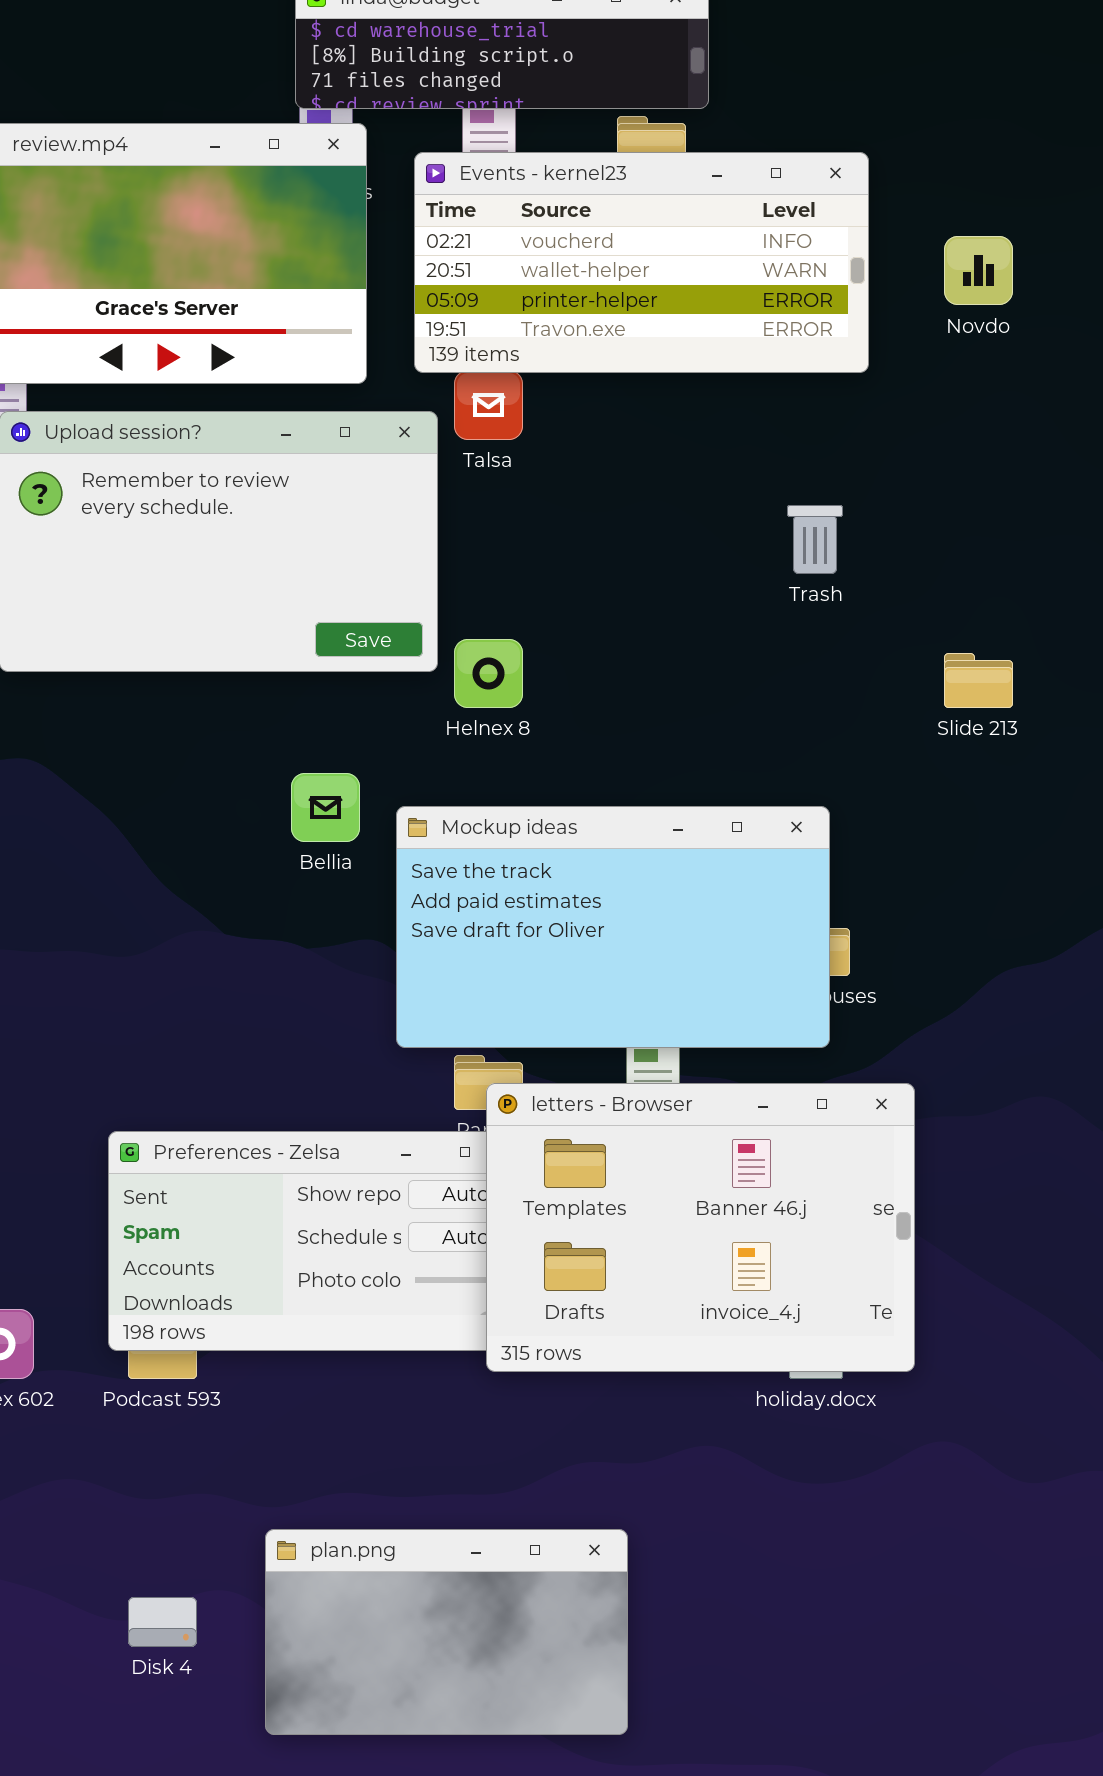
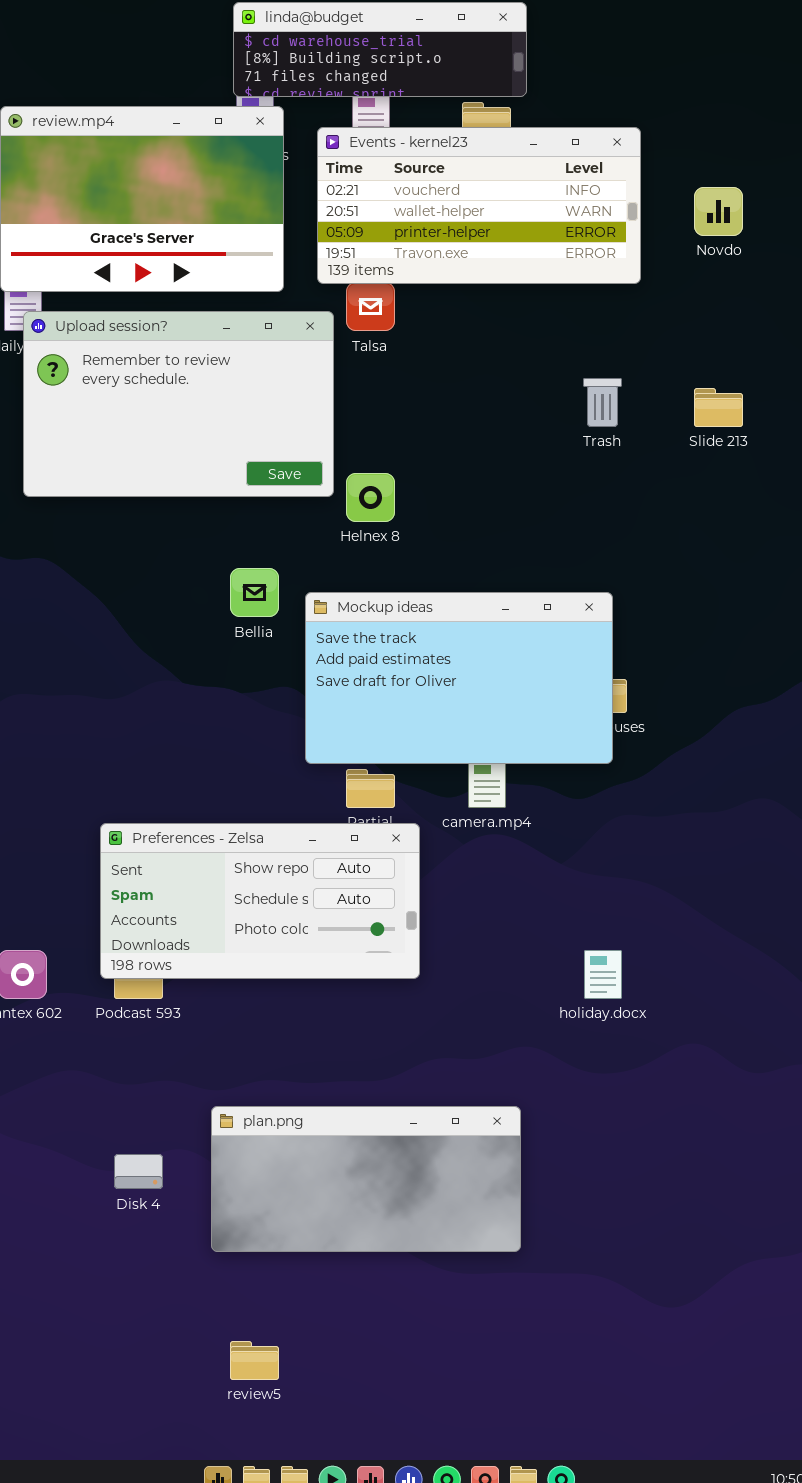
Slide 213: [944,653,1013,708] -> [694,388,743,427], moved
letters - Browser: [486,1083,915,1372] -> none, closed
plan.png: [265,1529,628,1735] -> [211,1106,521,1252], resized

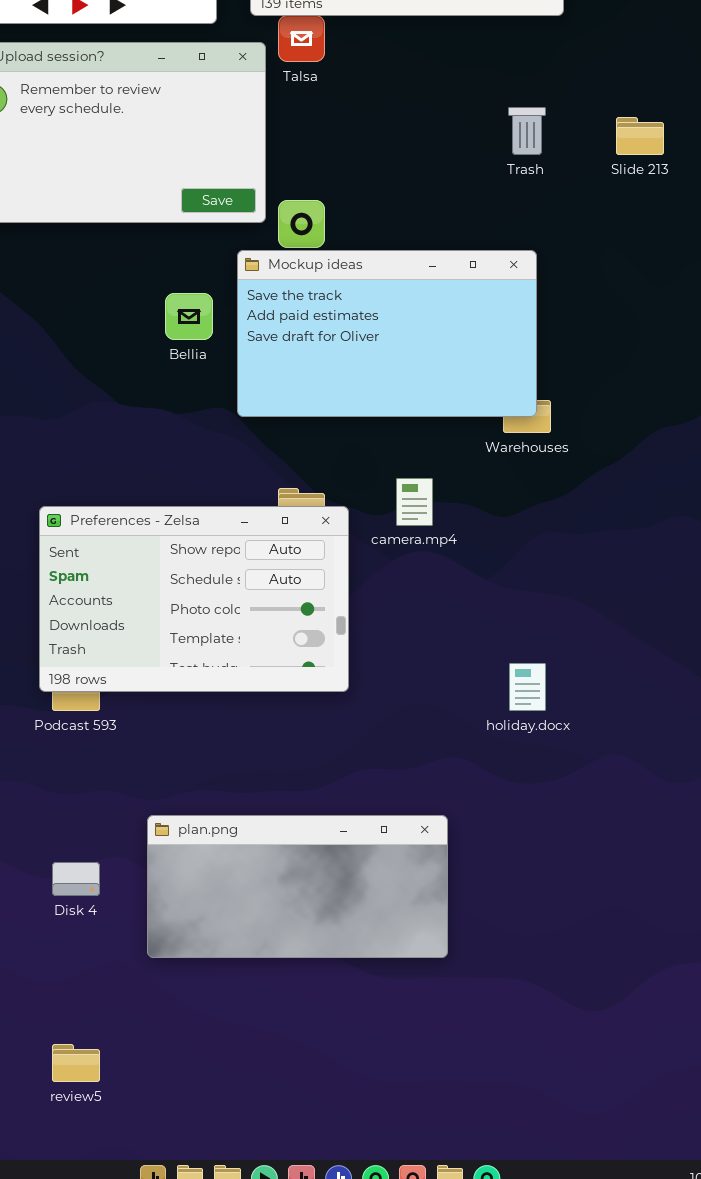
Mockup ideas: [305,592,613,764] -> [237,250,537,417], moved
Preferences - Zelsa: [100,823,420,979] -> [39,506,349,692], resized
review5: [230,1341,279,1380] -> [52,1044,100,1082], moved

